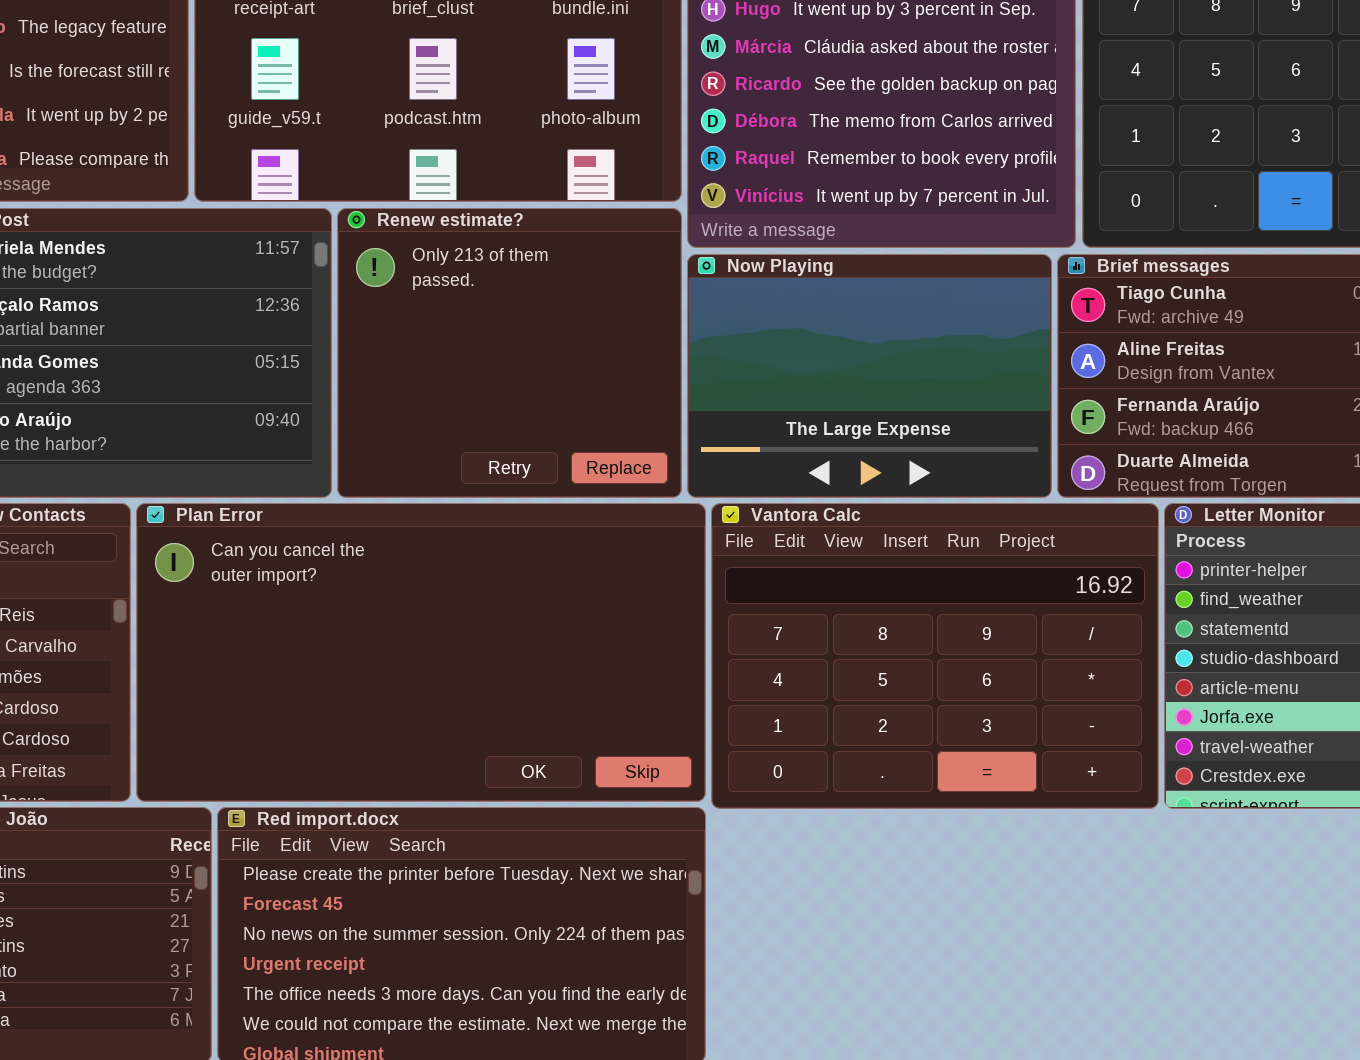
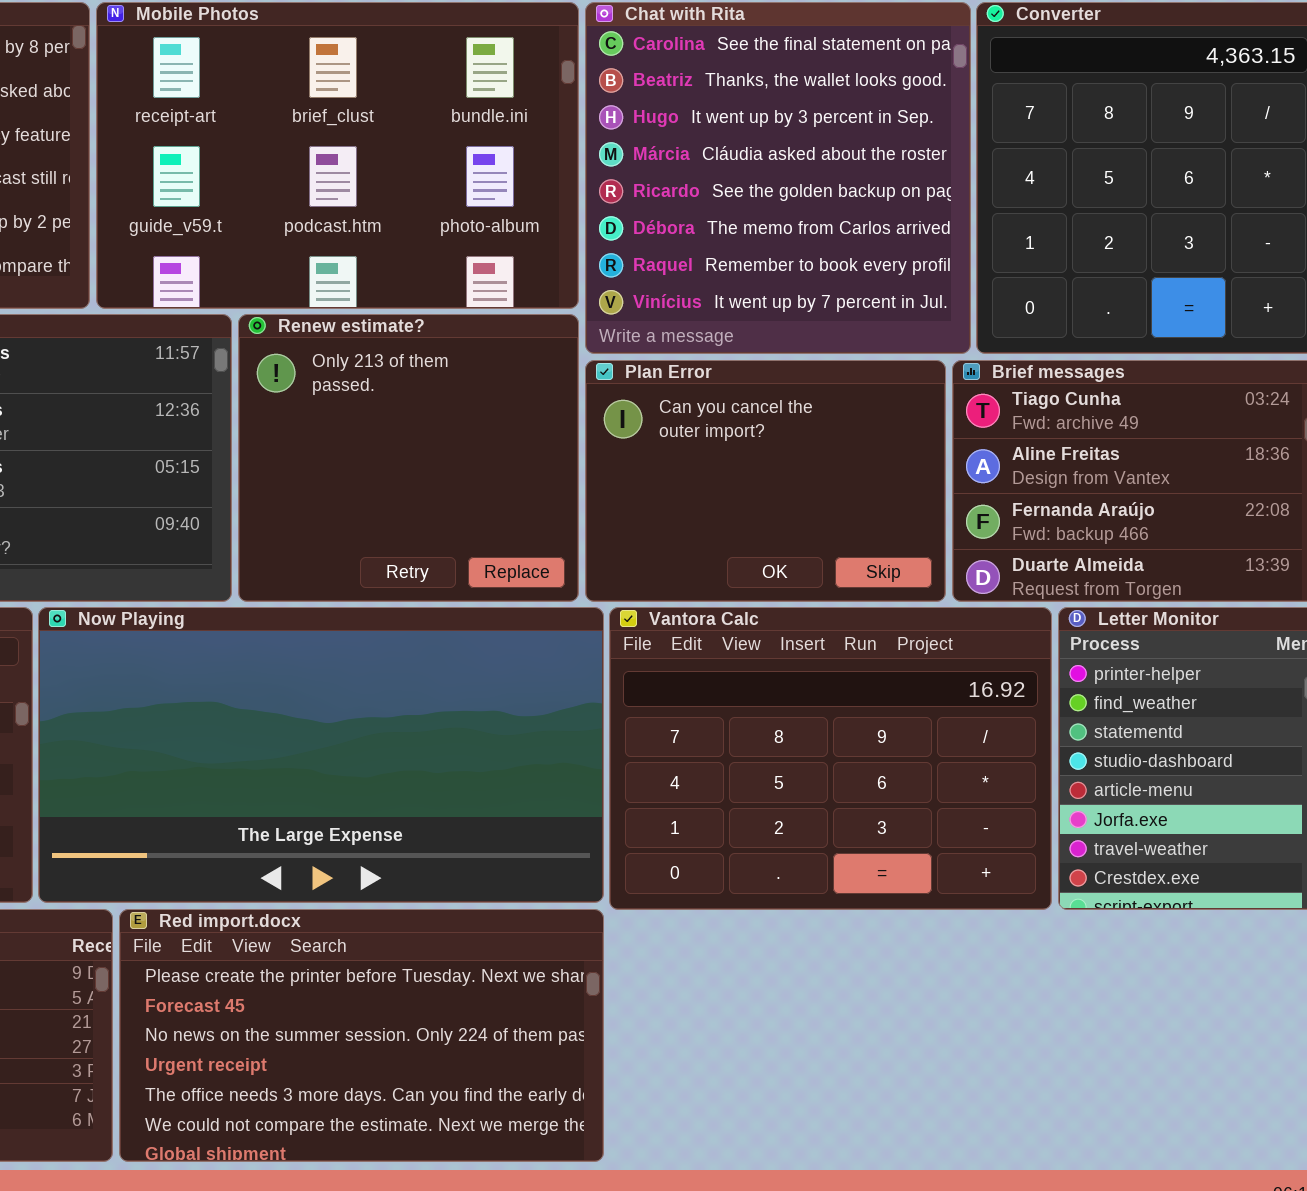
Now Playing: [687,254,1052,498] -> [38,607,604,903], moved, resized
Plan Error: [136,503,706,802] -> [585,360,946,602], moved, resized

